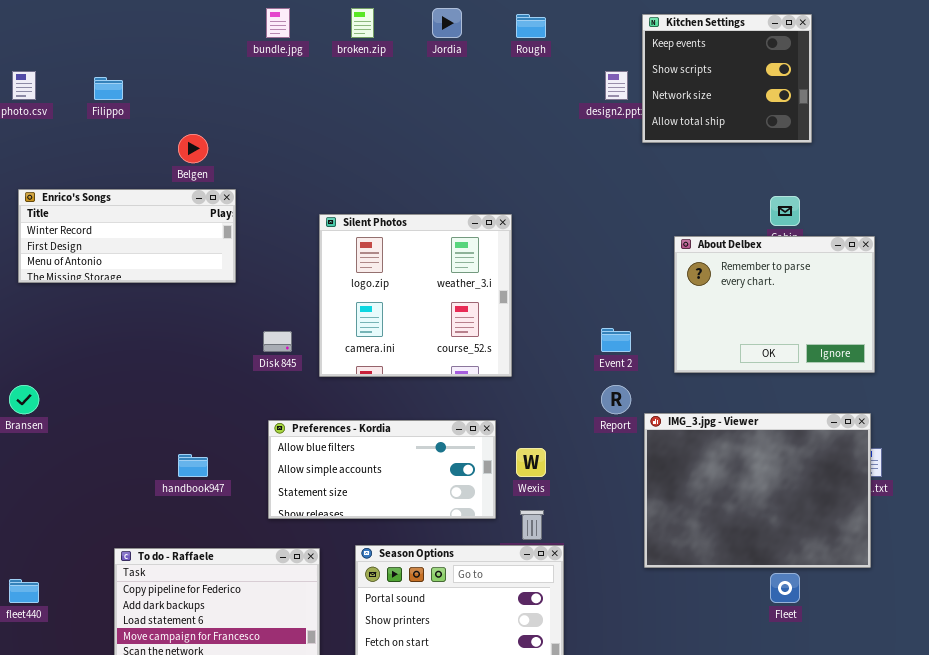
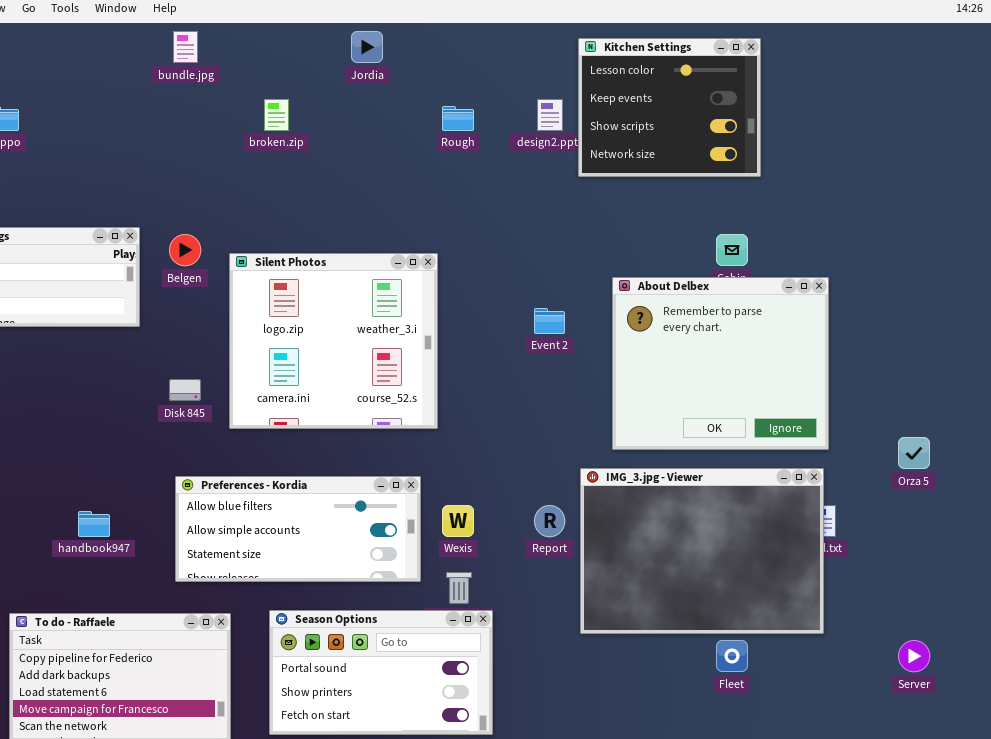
broken.zip: [351,8,374,38] -> [264,99,289,131], moved
Rough: [516,14,546,38] -> [442,106,474,131], moved
Kitchen Settings: [642,14,812,143] -> [578,38,761,177], scrolled up 1 row
Belgen: [178,134,208,163] -> [169,234,201,266], moved
About Delbex: [674,236,875,373] -> [612,277,829,450], resized
Event 2: [601,328,631,352] -> [534,308,565,334], moved
Report: [601,385,631,414] -> [534,505,565,537], moved

